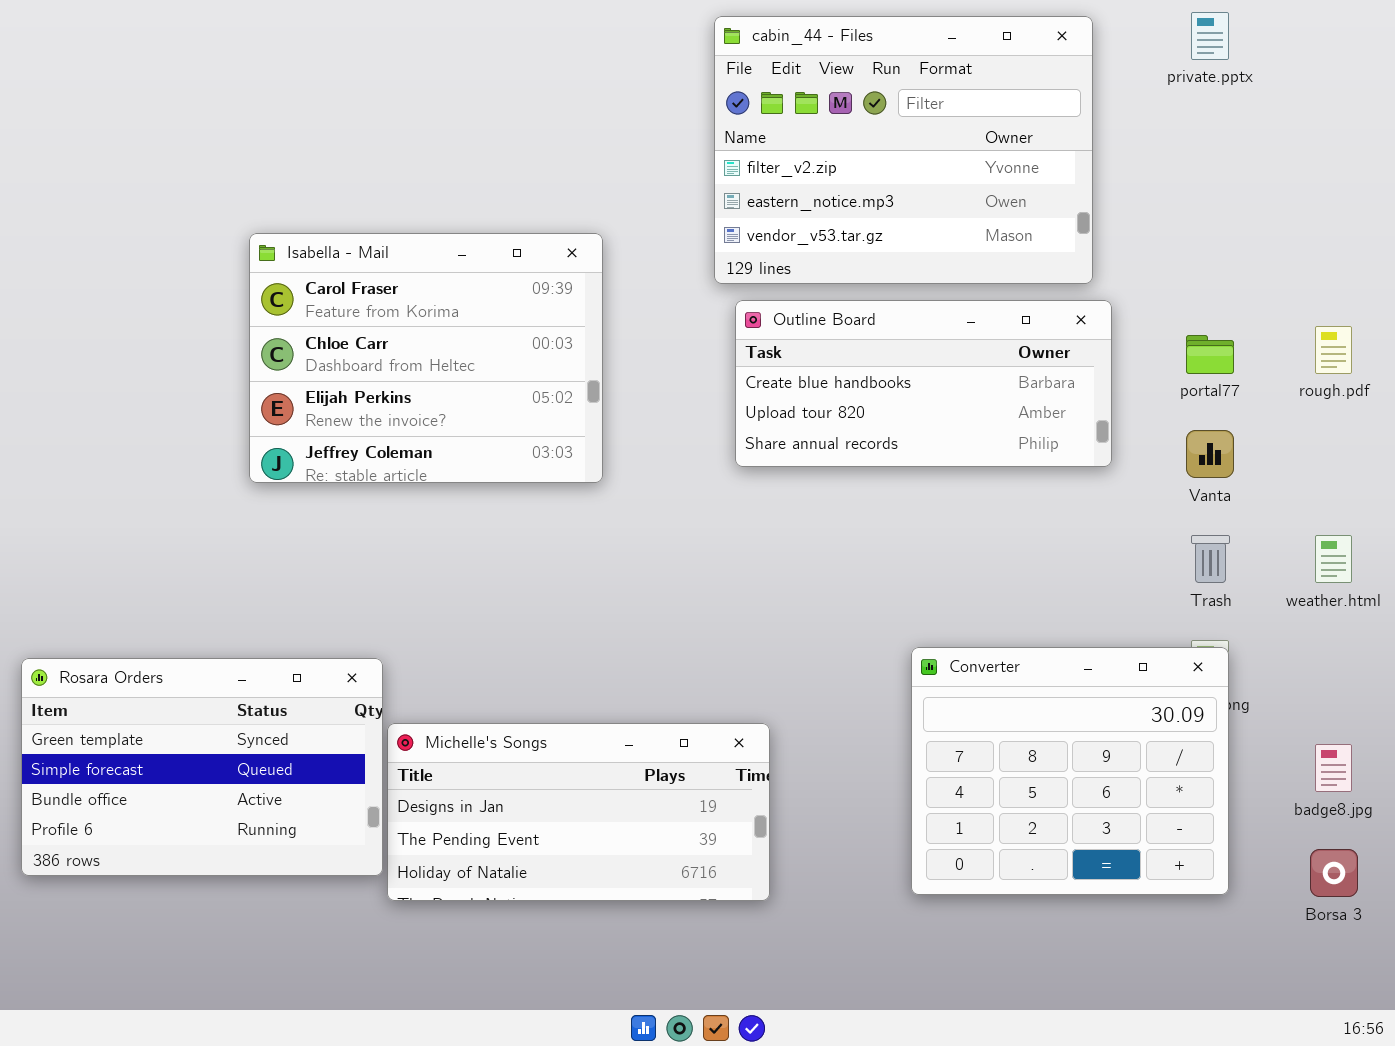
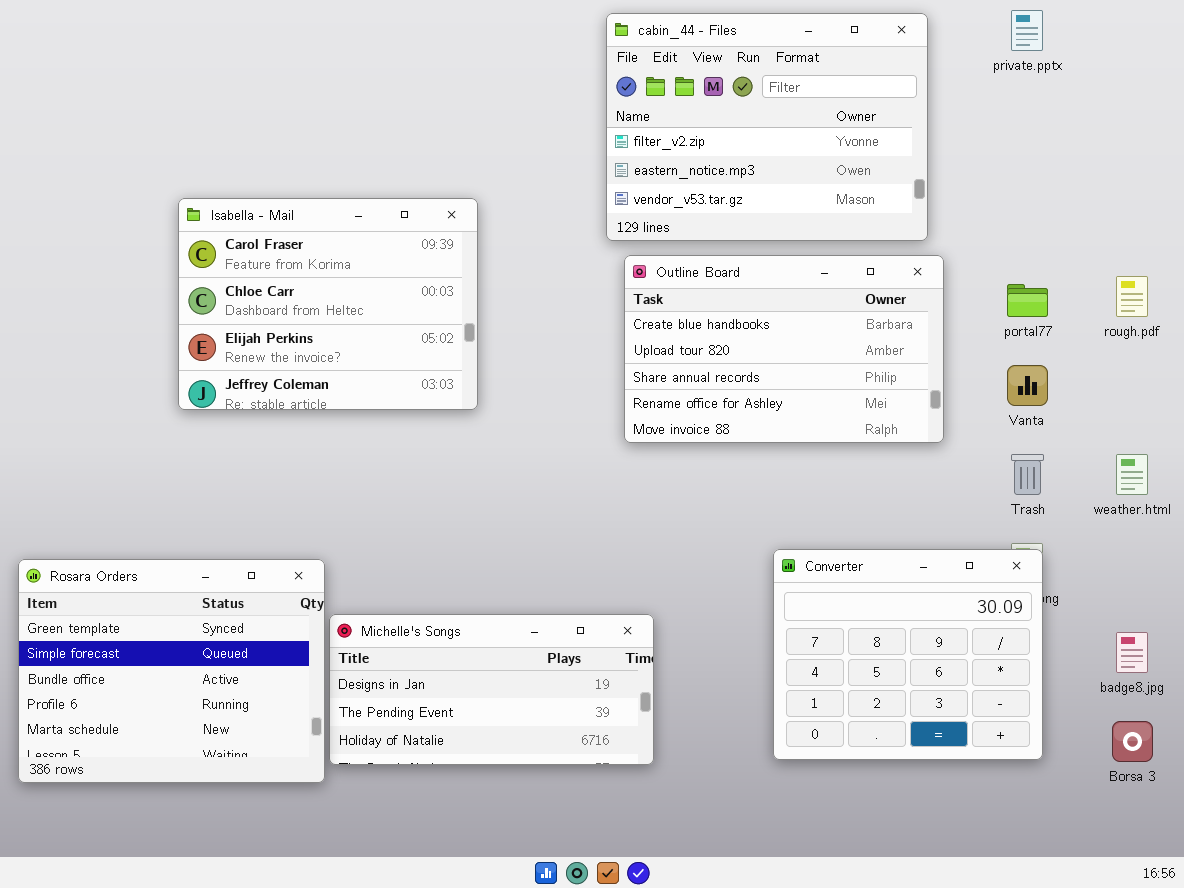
Isabella - Mail: [249,233,603,483] -> [178,198,478,410], moved
Outline Board: [735,300,1112,467] -> [624,255,944,443], resized
Rosara Orders: [21,658,383,876] -> [18,559,325,783], resized

